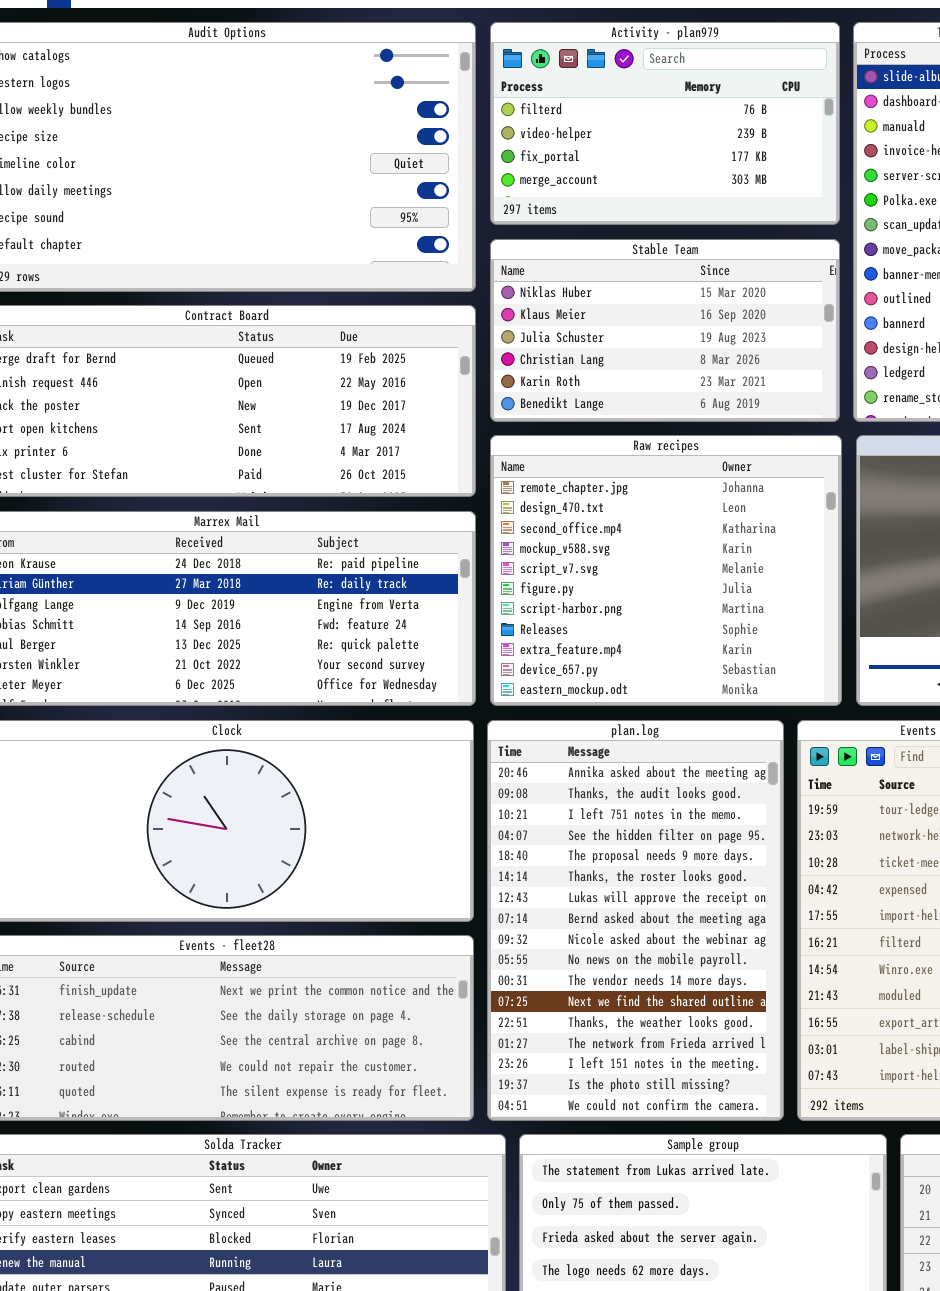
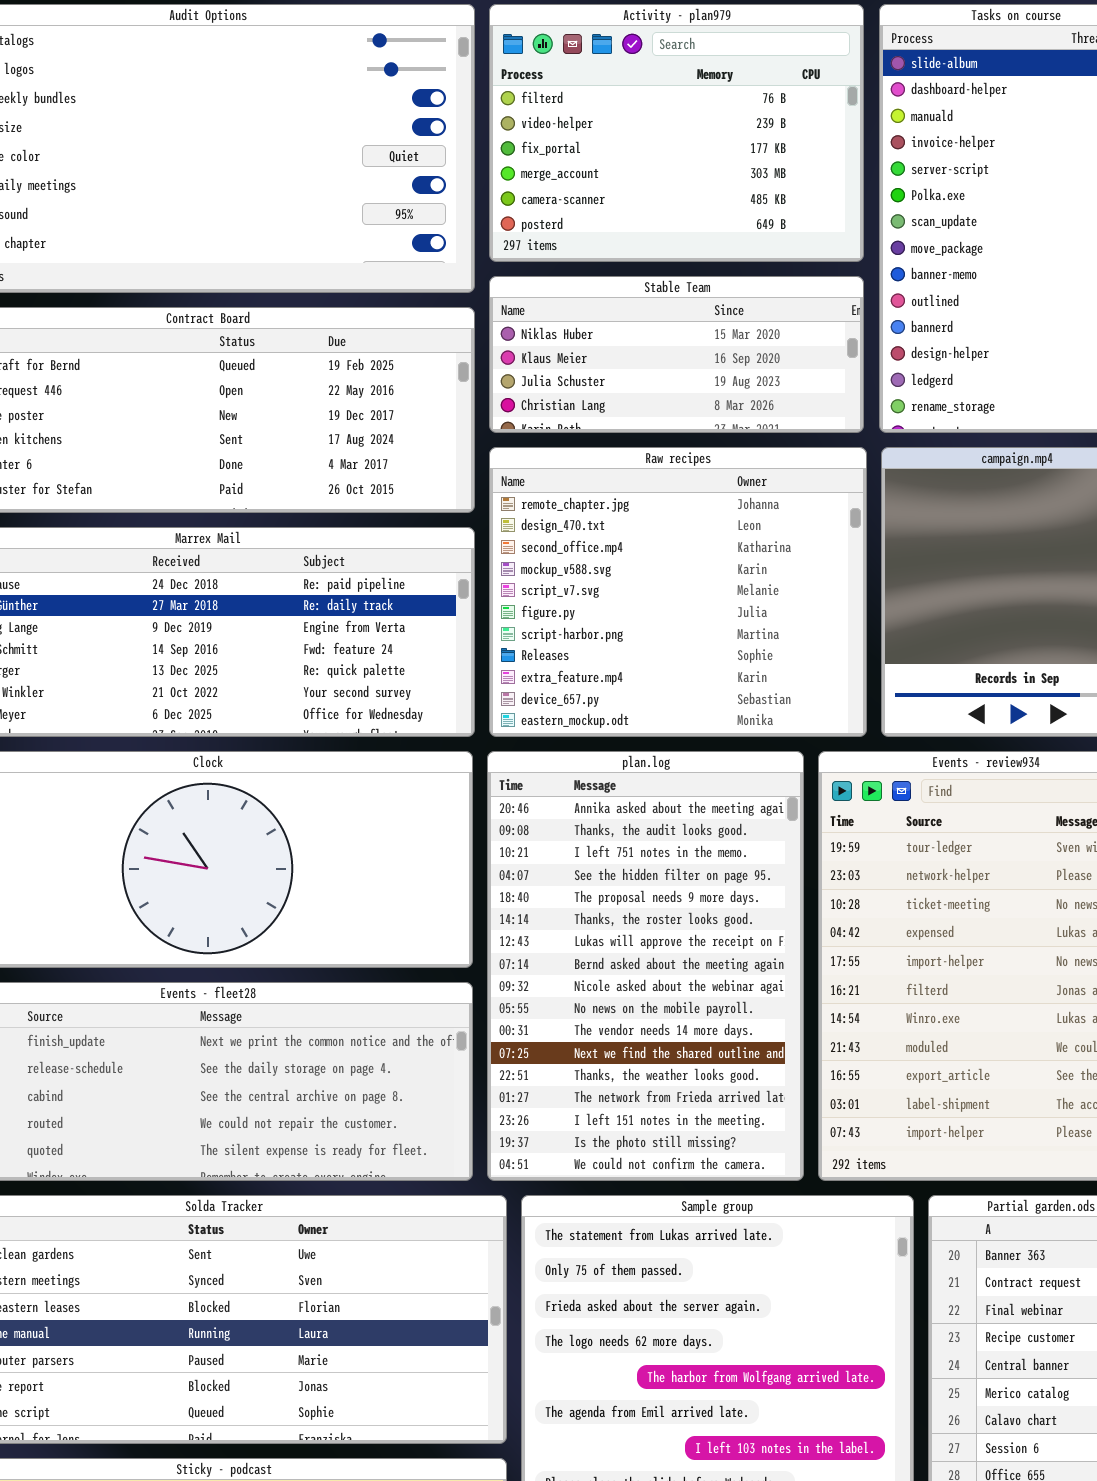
Activity - plan979: [490,22,840,225] -> [489,4,864,262], resized
Stable Team: [490,239,840,422] -> [489,276,864,433], resized

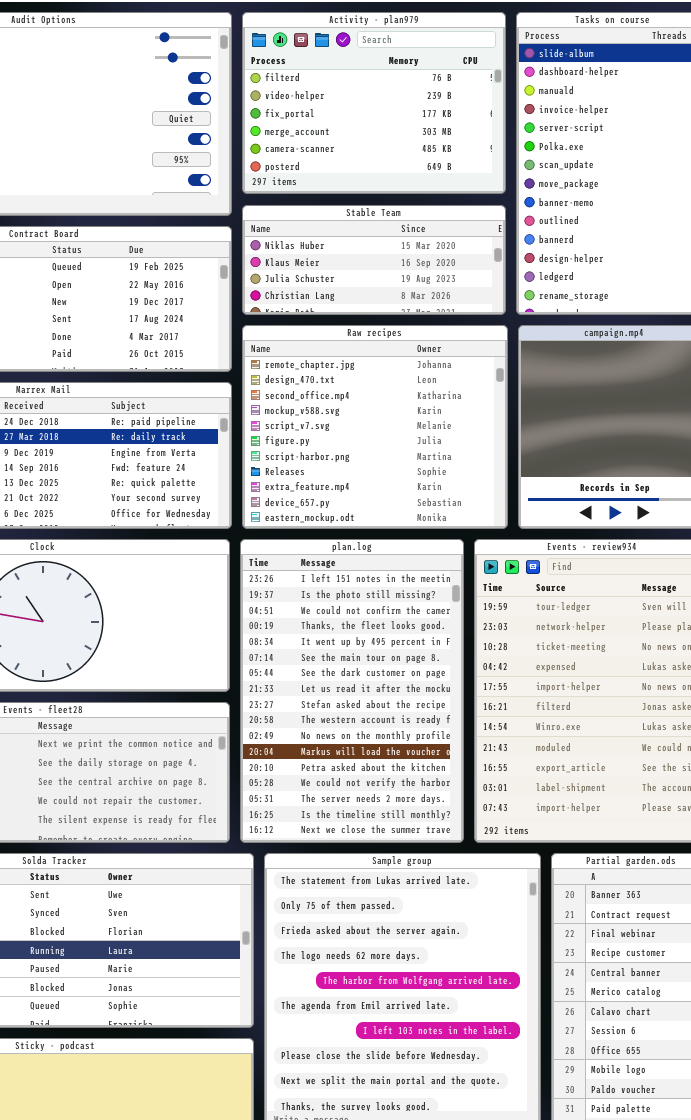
plan.log: [487,751,804,1181] -> [240,539,464,843], scrolled down 14 rows

